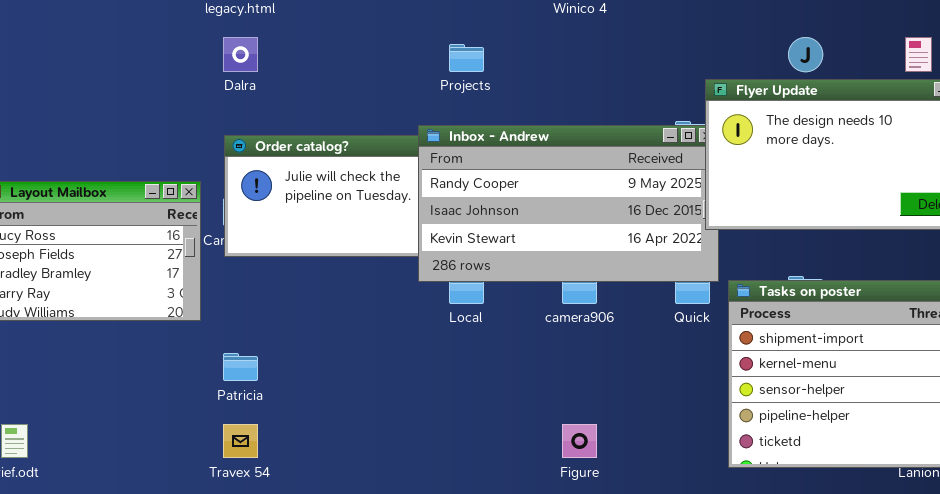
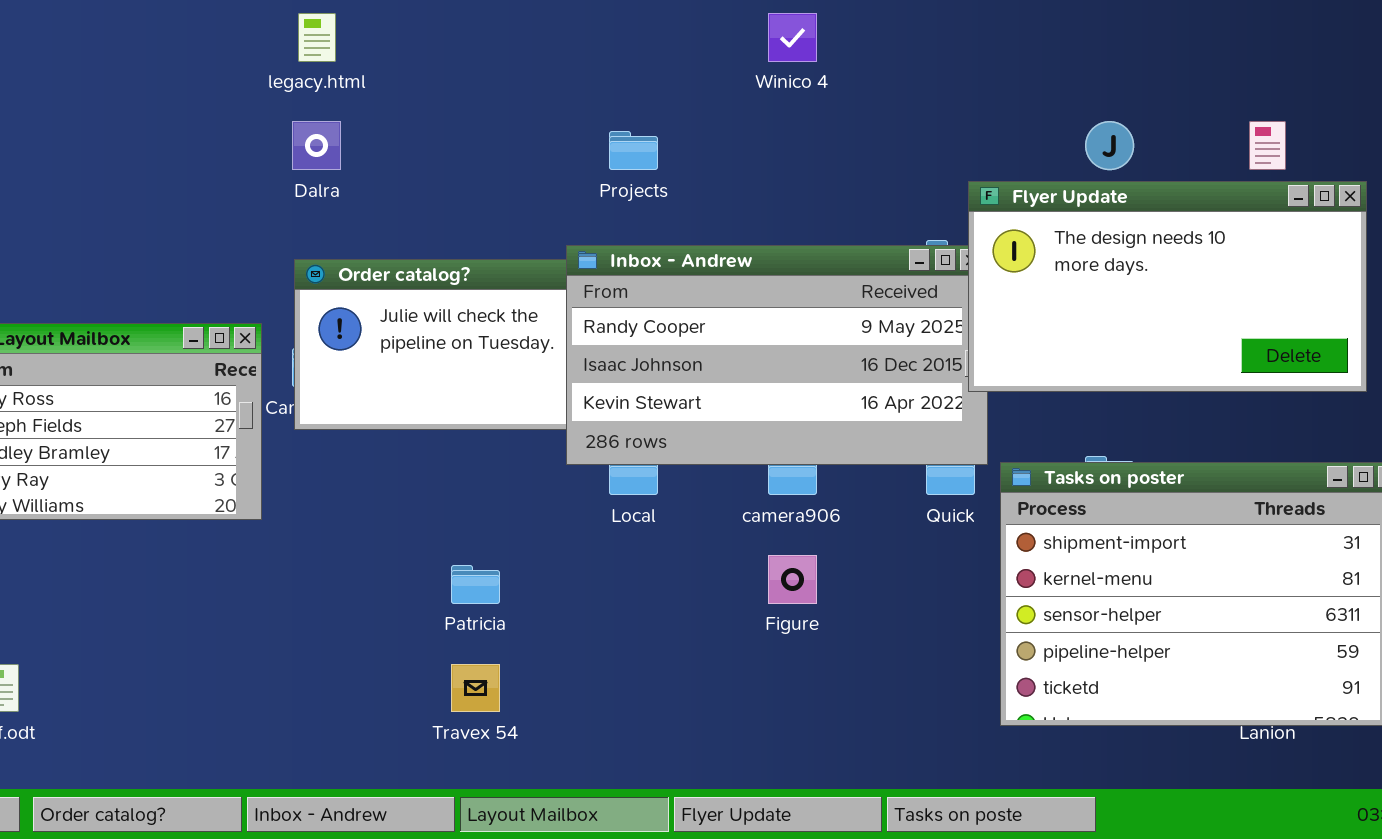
Patricia: [223,353,258,381] -> [451,565,500,604], moved
Travex 54: [223,424,258,458] -> [451,664,500,712], moved
Figure: [562,424,597,458] -> [768,555,817,604], moved

